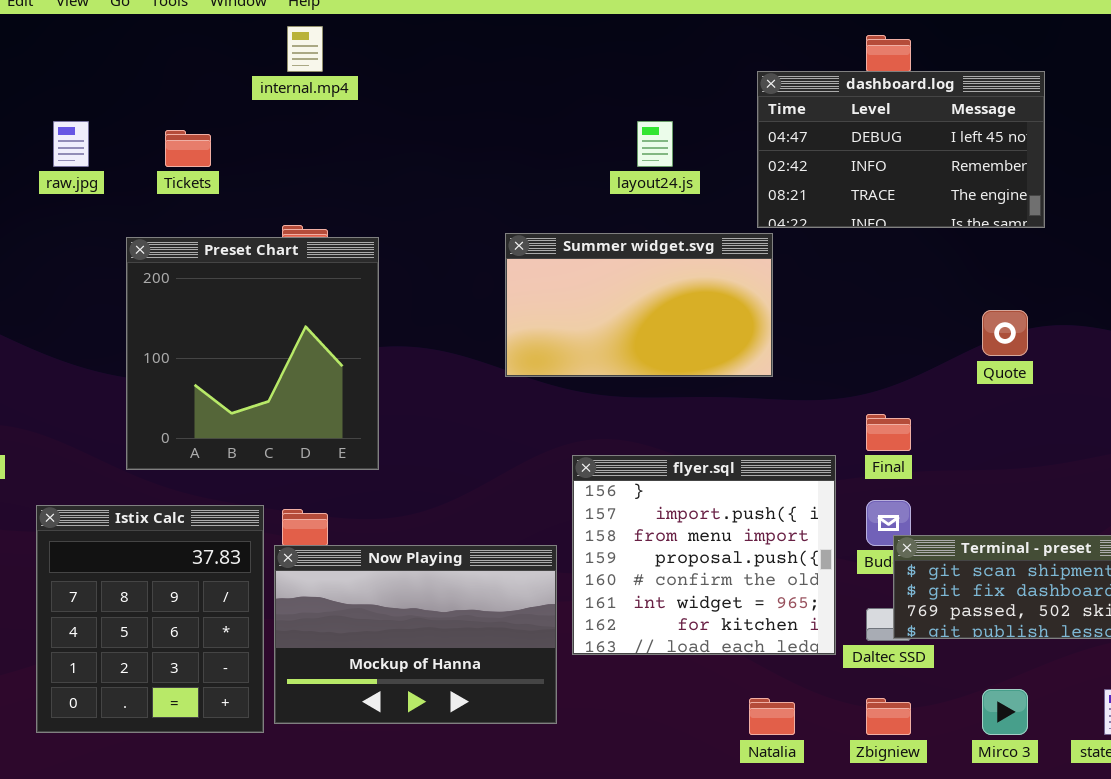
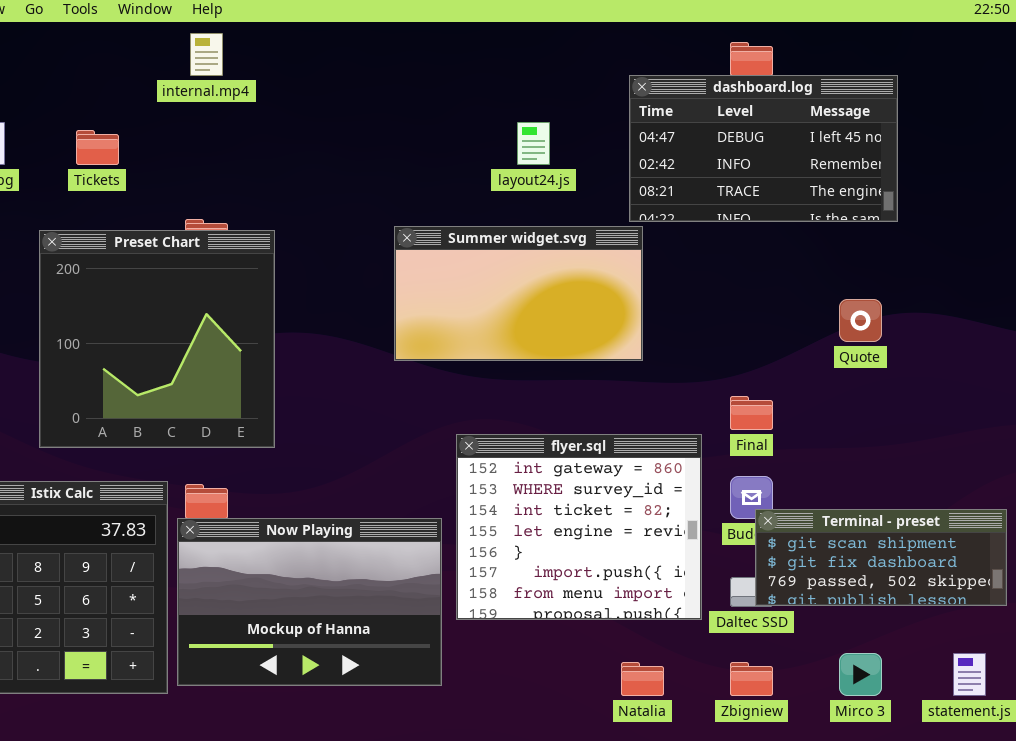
flyer.sql: [572,455,836,655] -> [456,434,702,620], scrolled up 4 rows

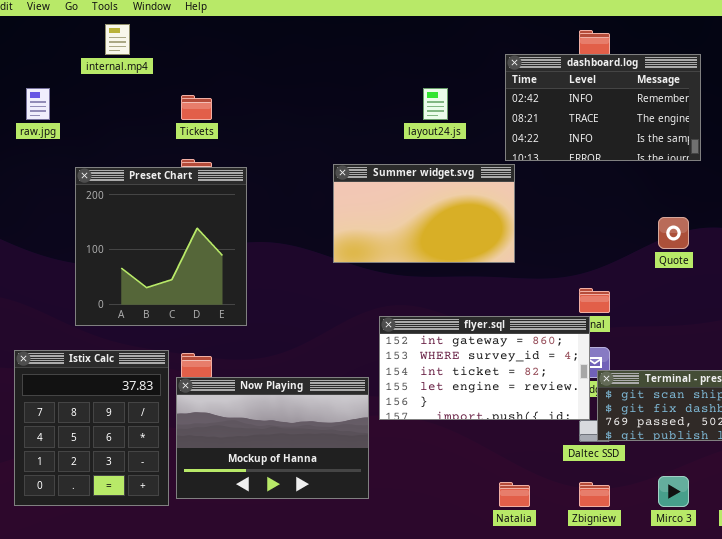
internal.mp4: [190,33,223,76] -> [105,24,130,55], moved
dashboard.log: [629,75,898,222] -> [505,54,701,161], scrolled down 1 row
Tickets: [76,130,119,165] -> [181,95,212,120], moved
flyer.sql: [456,434,702,620] -> [379,316,590,420], resized

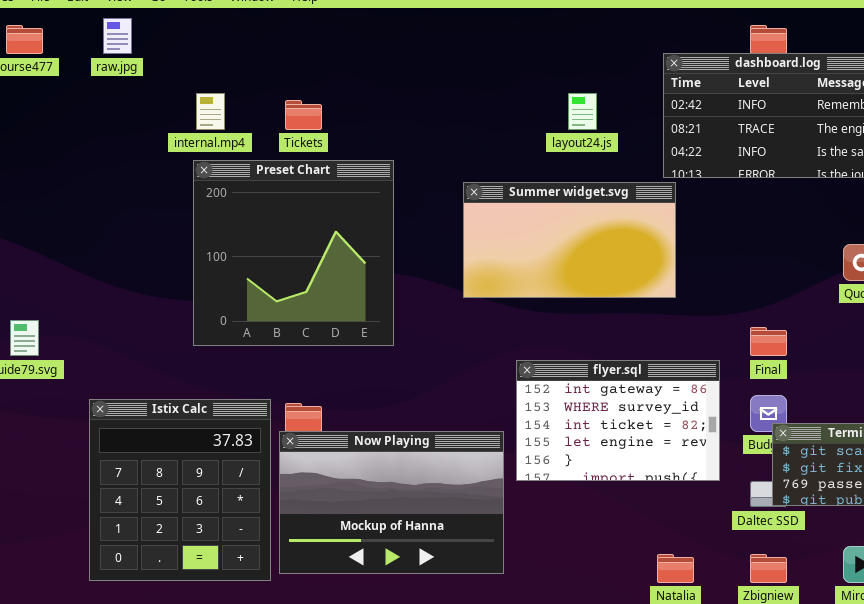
internal.mp4: [105,24,130,55] -> [196,93,225,130], moved
raw.jpg: [26,88,50,120] -> [103,18,132,54], moved
Preset Chart: [75,167,247,326] -> [193,160,394,346], moved
flyer.sql: [379,316,590,420] -> [516,360,720,481], resized

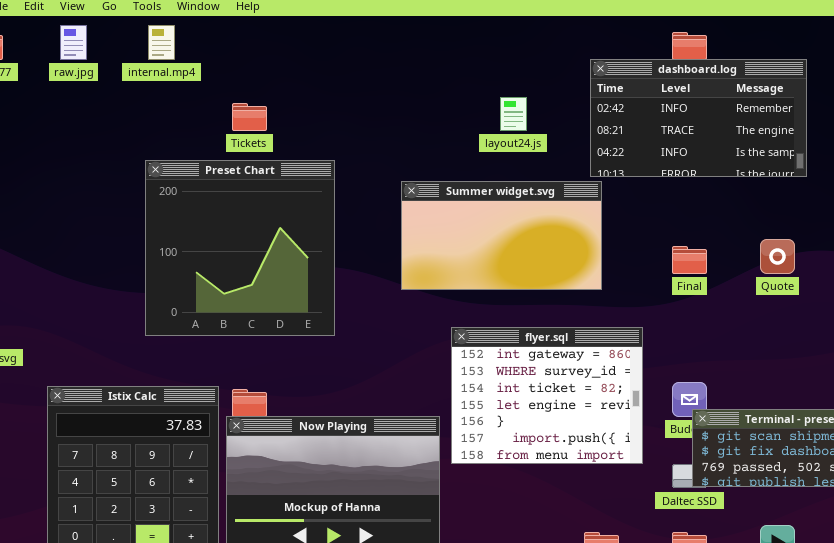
internal.mp4: [196,93,225,130] -> [148,25,175,60], moved
Final: [750,327,787,356] -> [672,246,707,274], moved
flyer.sql: [516,360,720,481] -> [451,327,643,464], resized

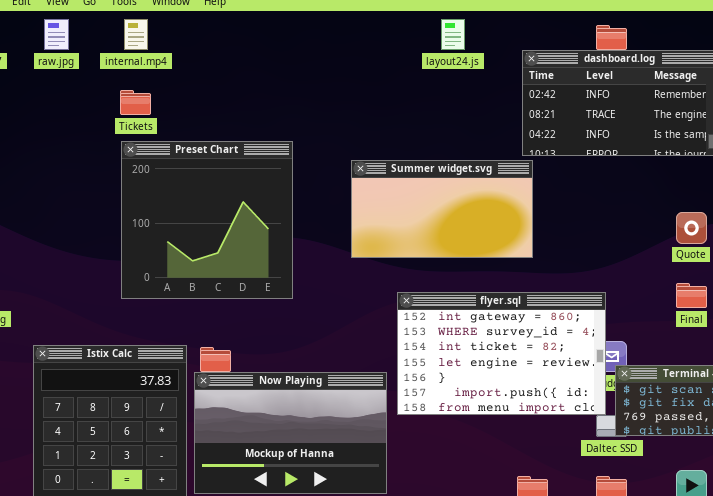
layout24.js: [500,97,527,131] -> [441,19,465,50], moved
Tickets: [232,103,267,131] -> [120,90,151,115], moved
Final: [672,246,707,274] -> [676,283,707,308], moved
flyer.sql: [451,327,643,464] -> [397,292,606,415], resized

